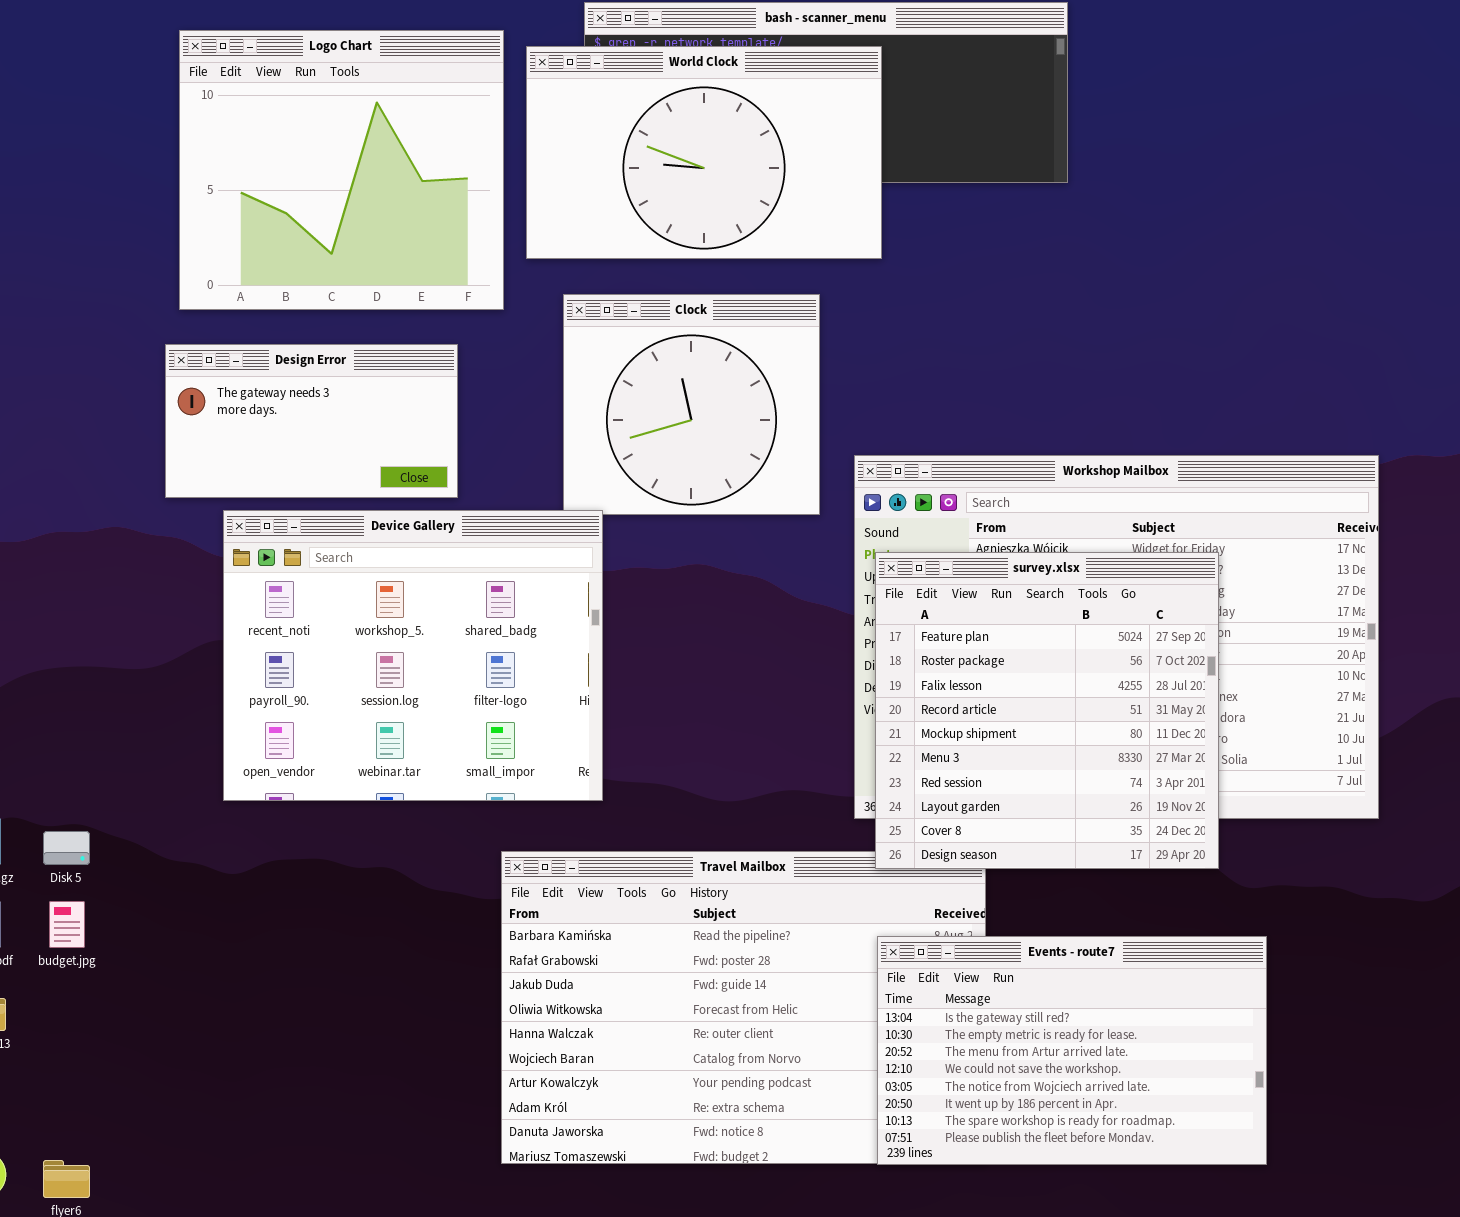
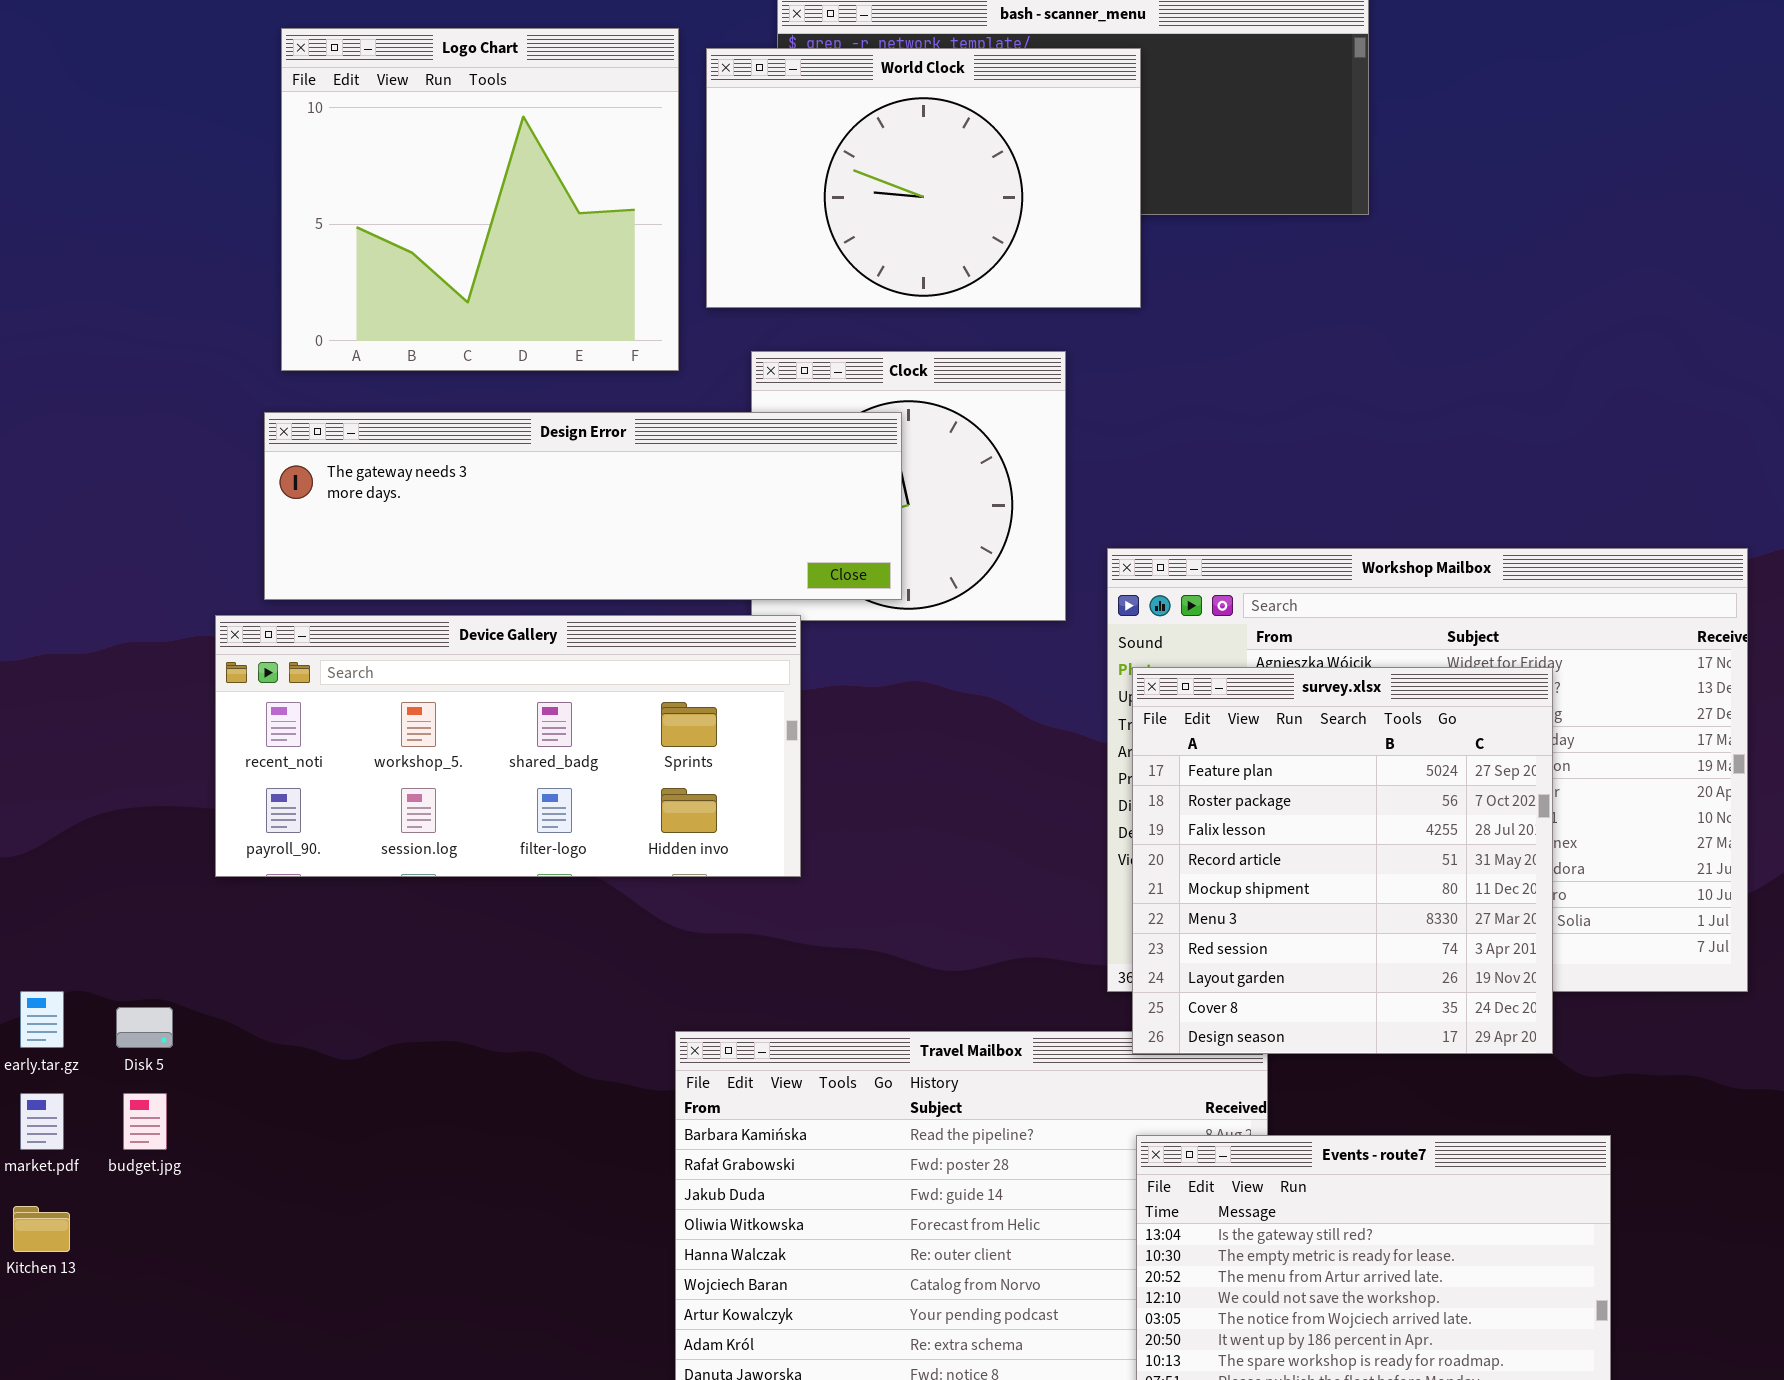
Design Error: [165,344,458,498] -> [264,412,902,600], resized
Device Gallery: [223,510,603,801] -> [215,615,801,877], resized

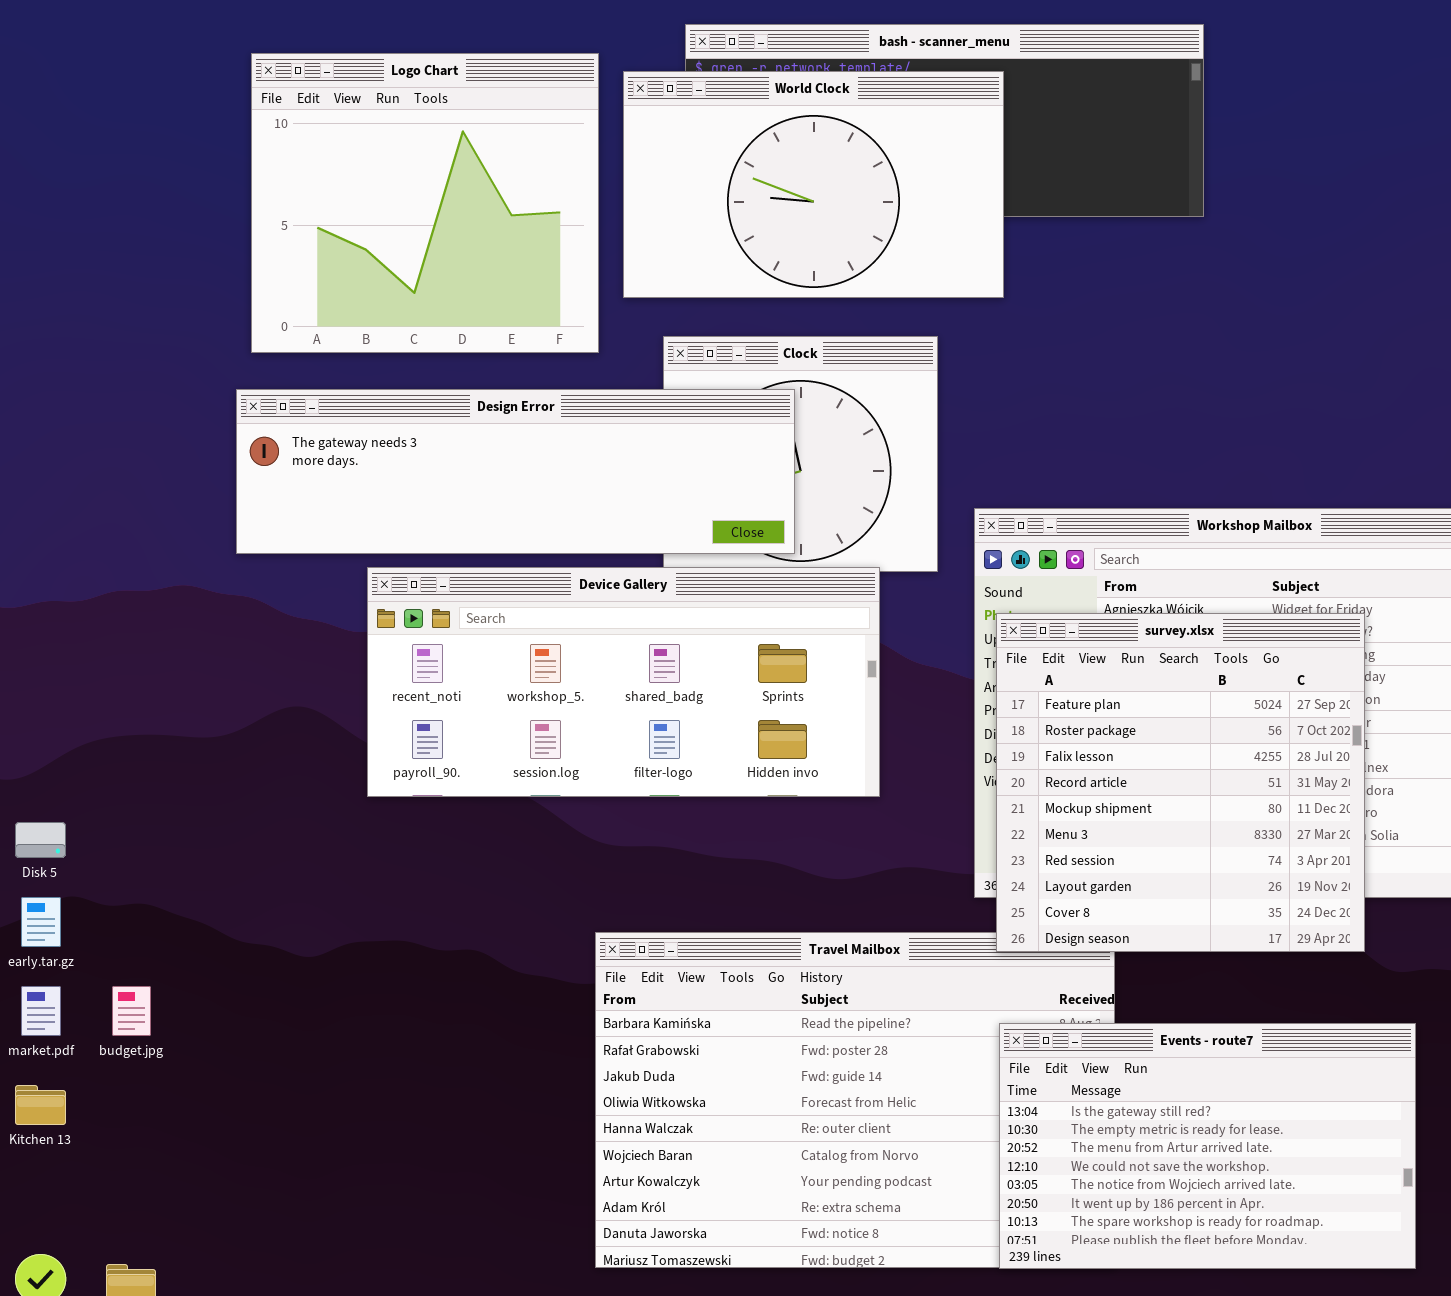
Device Gallery: [215,615,801,877] -> [367,567,880,797], moved
Disk 5: [116,1007,173,1048] -> [15,822,66,858], moved

